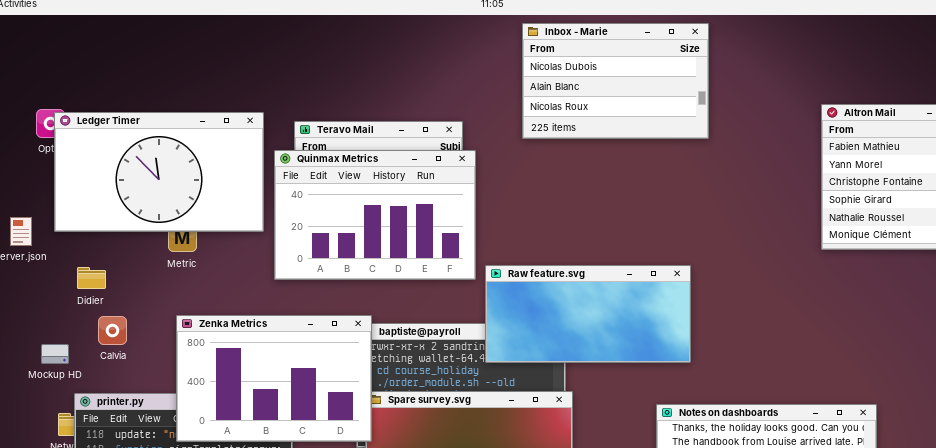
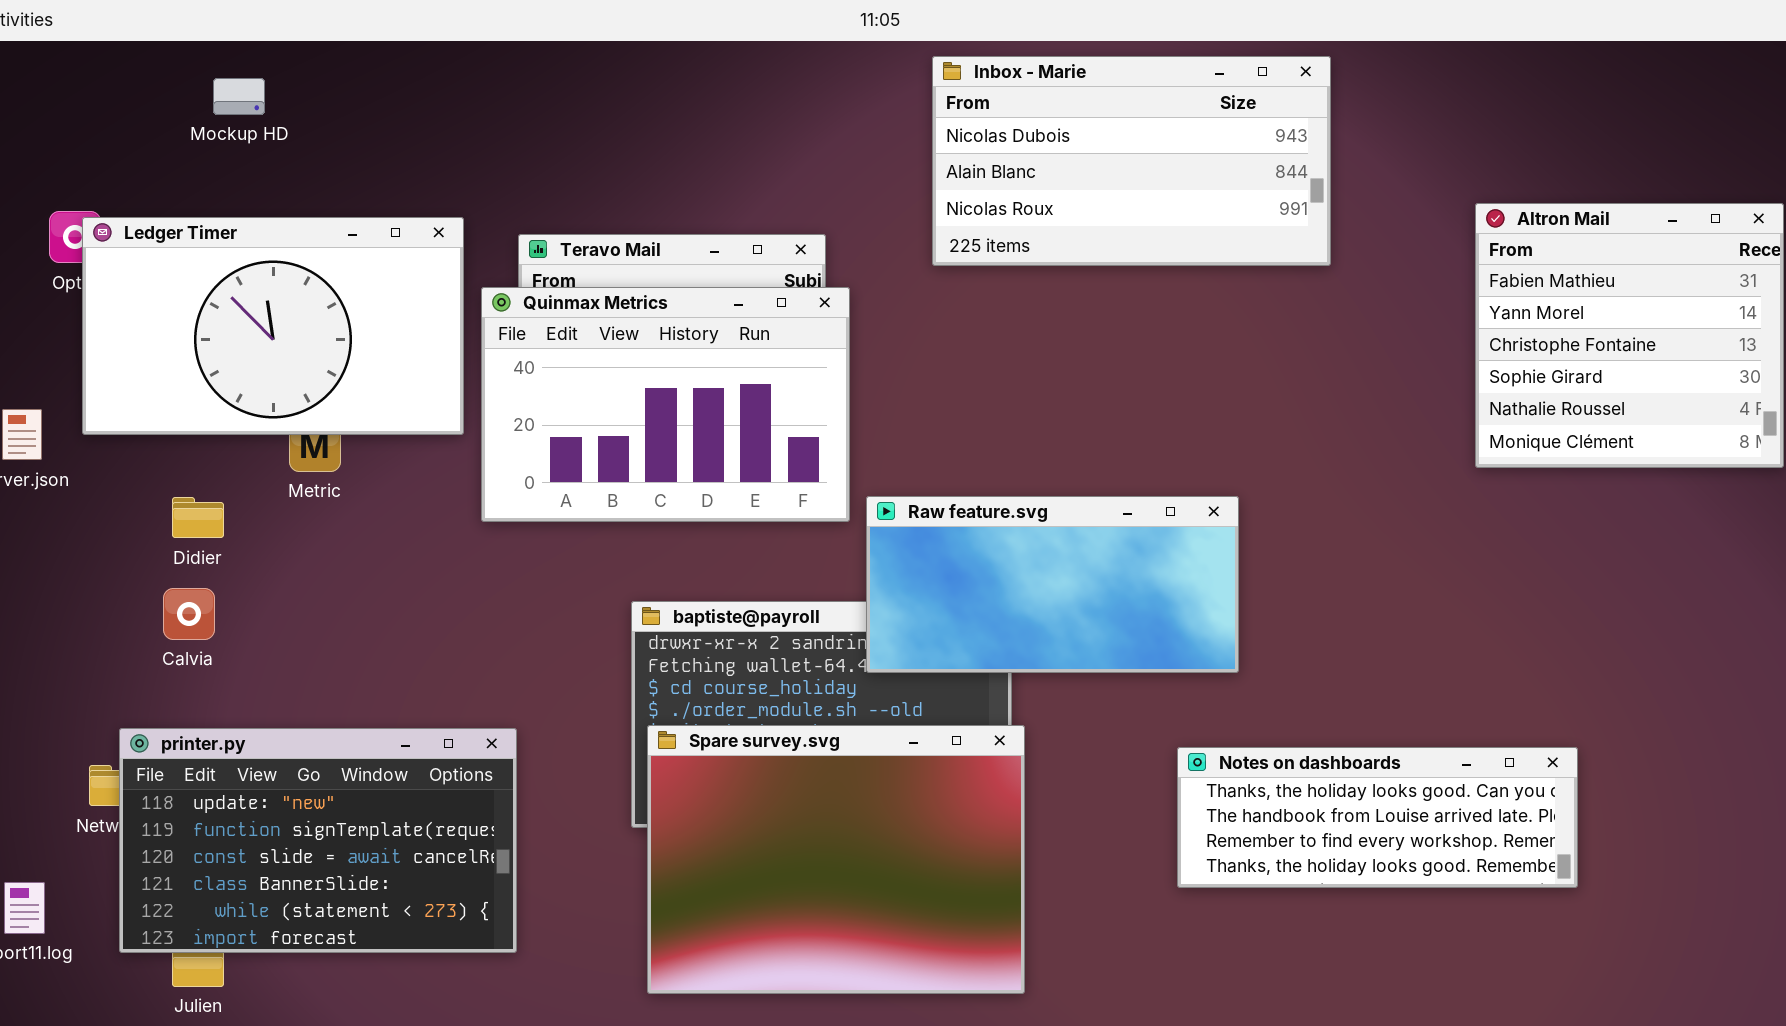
Inbox - Marie: [522,23,709,139] -> [932,56,1331,266], resized
Didier: [77,267,106,289] -> [172,497,224,538], moved
Zenka Metrics: [176,315,372,442] -> none, closed
Mockup HD: [41,344,69,364] -> [213,78,265,115], moved

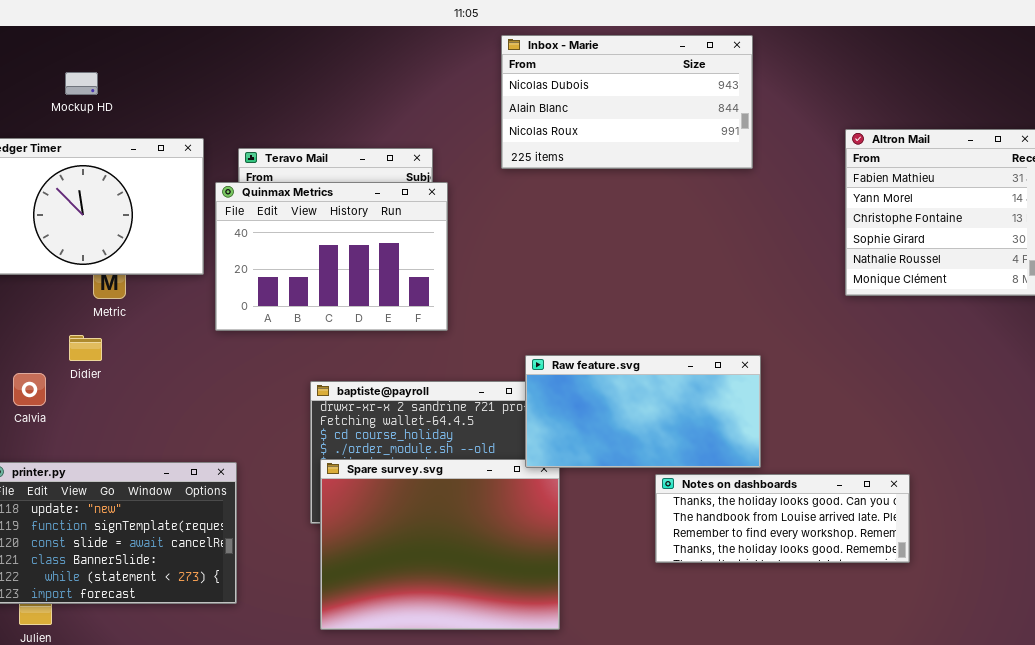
Mockup HD: [213,78,265,115] -> [65,72,98,95], moved
Raw feature.svg: [866,496,1239,673] -> [525,355,761,468], moved
Didier: [172,497,224,538] -> [69,335,102,361], moved

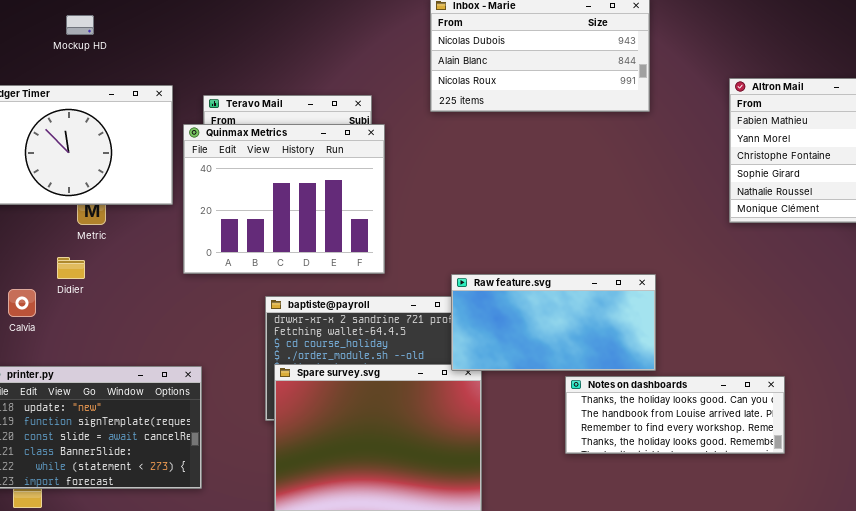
Mockup HD: [65,72,98,95] -> [66,15,94,35], moved
Quinmax Metrics: [215,182,448,331] -> [183,124,385,274], resized

